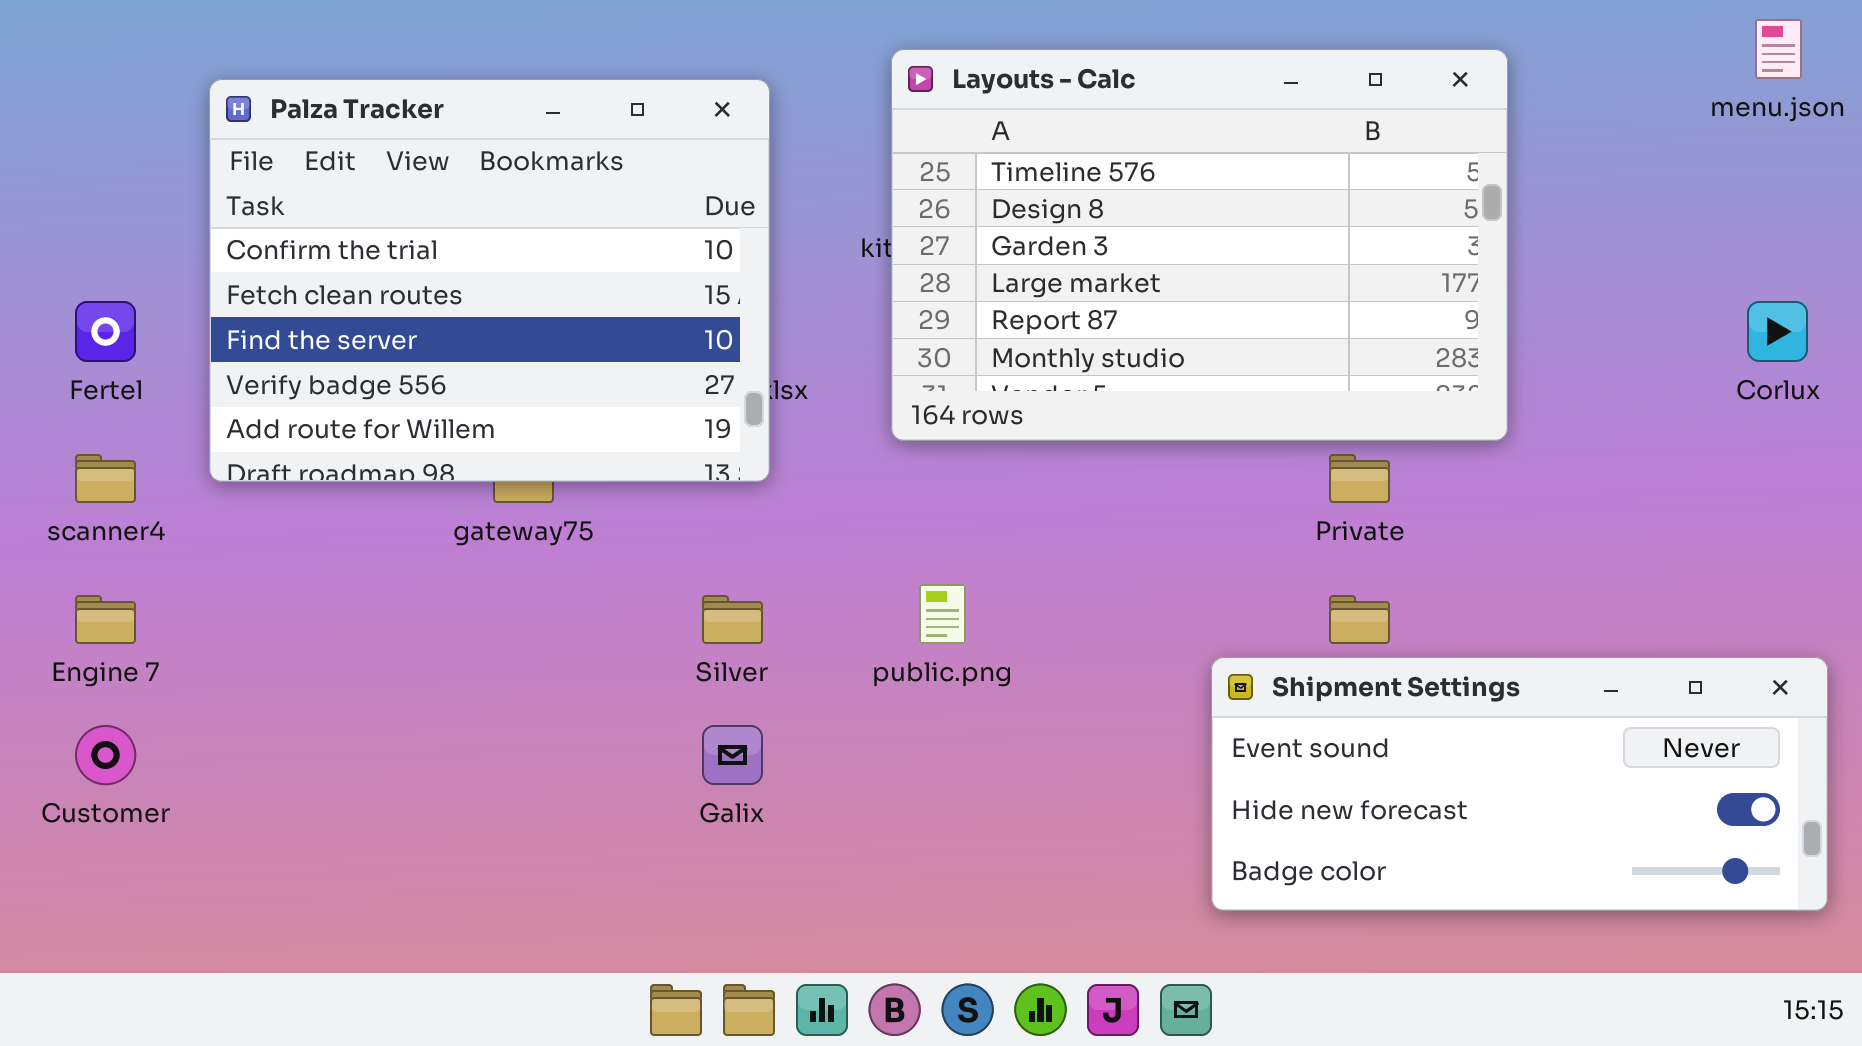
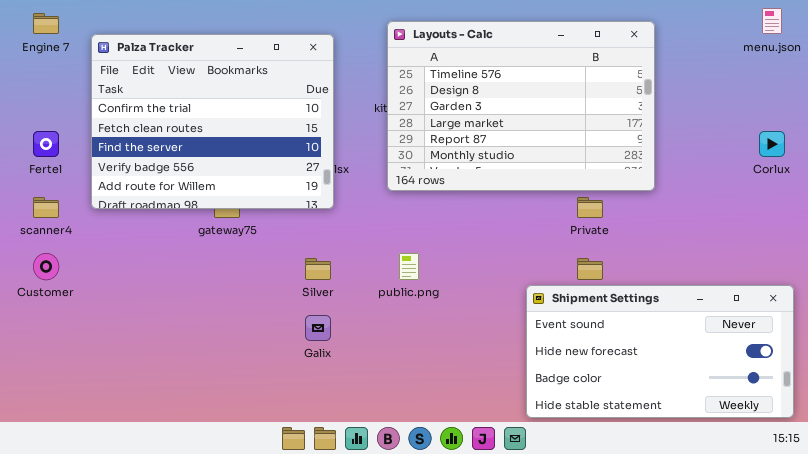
Engine 7: [75,595,136,644] -> [33,13,59,34], moved
Shipment Settings: [1211,657,1828,911] -> [526,285,794,418], resized
Customer: [75,725,136,785] -> [33,253,59,280], moved

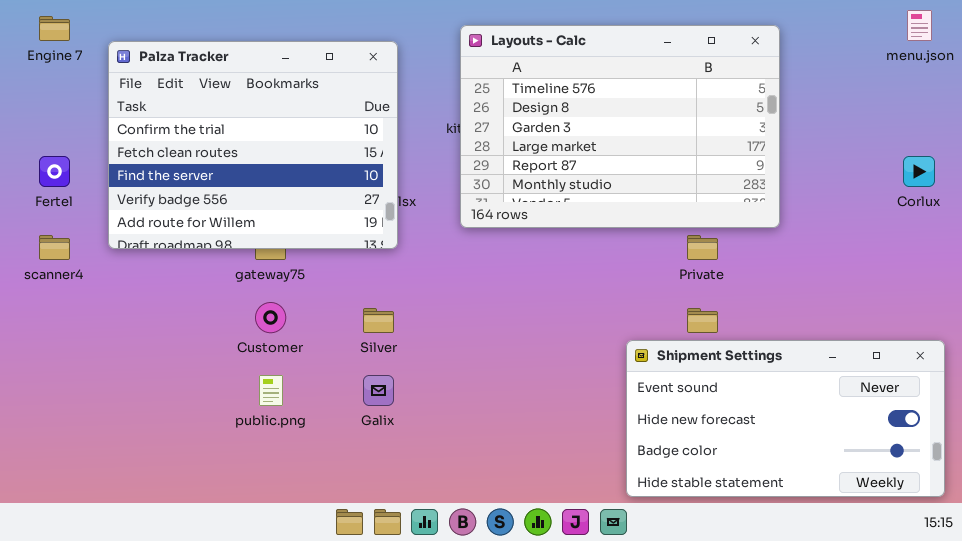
Customer: [33,253,59,280] -> [255,302,286,333], moved
public.png: [399,253,419,280] -> [259,375,283,406], moved

